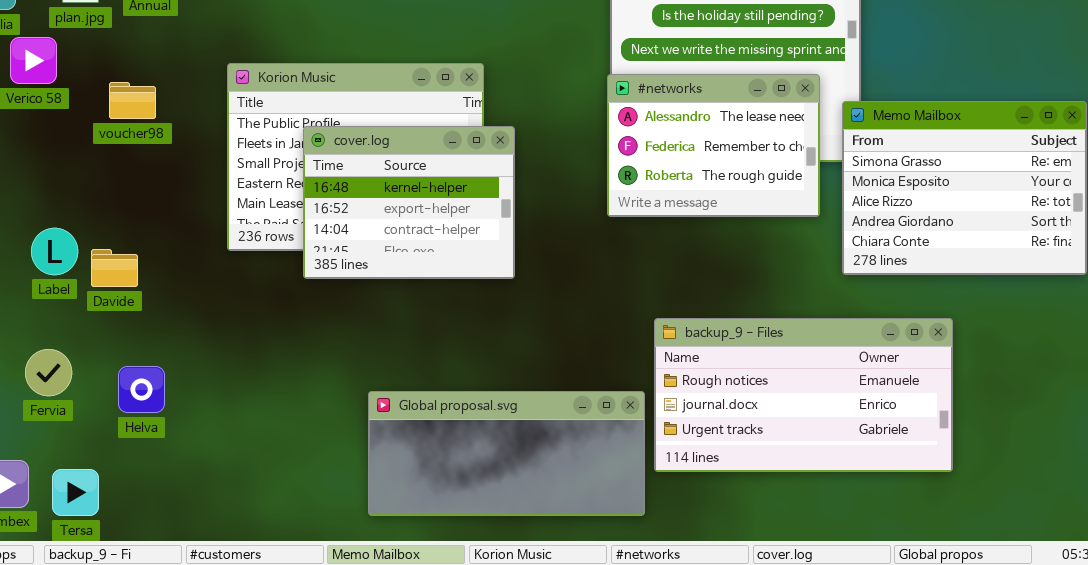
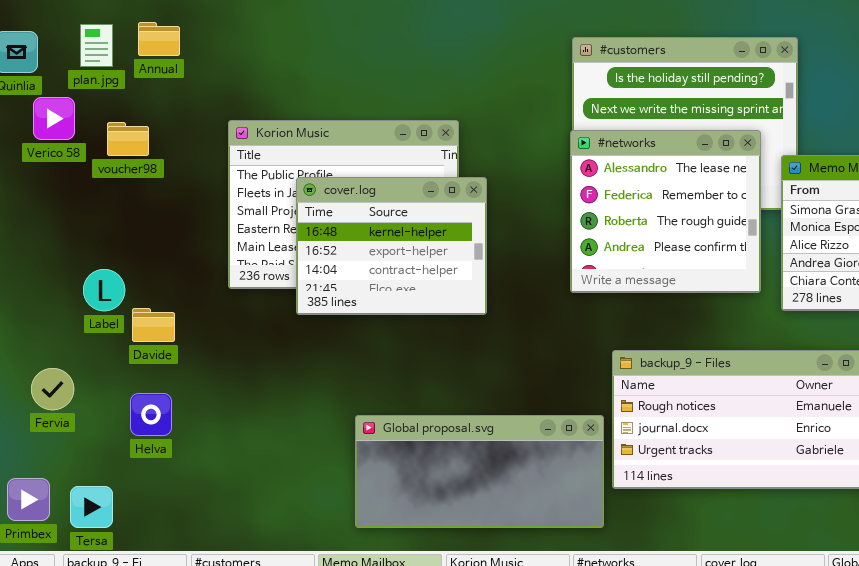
#networks: [607,74,820,217] -> [570,130,761,293], resized
voucher98: [109,82,156,119] -> [107,122,149,156], moved
Label: [31,228,78,275] -> [83,269,125,311], moved
Davide: [91,249,138,287] -> [132,308,175,342], moved
Fervia: [25,349,72,396] -> [31,368,74,410], moved

